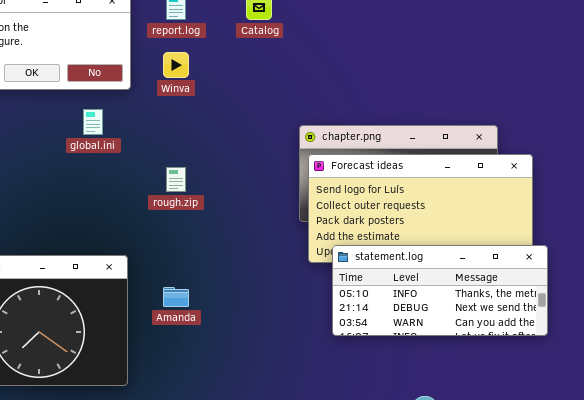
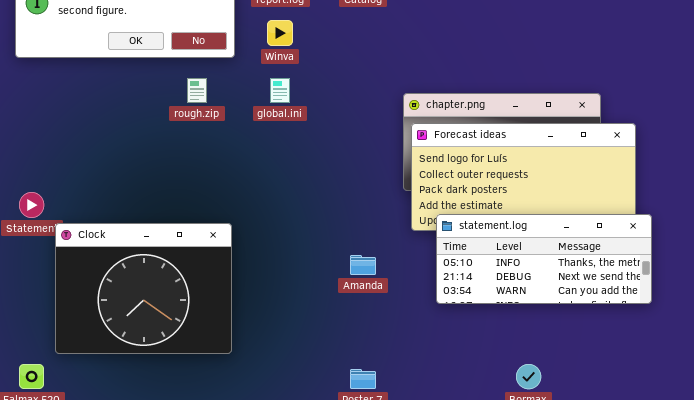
global.ini: [83,109,103,135] -> [270,78,290,103], moved
rough.zip: [166,167,186,192] -> [187,78,207,103], moved
Amanda: [163,287,189,307] -> [350,255,376,275], moved

